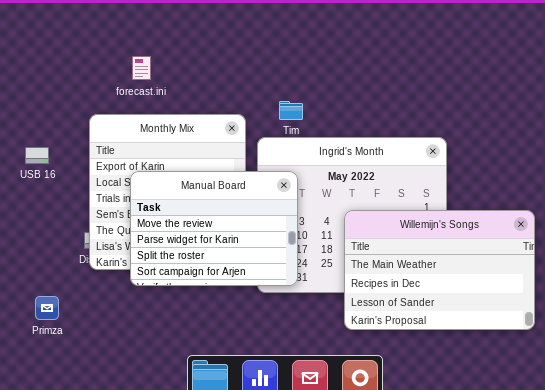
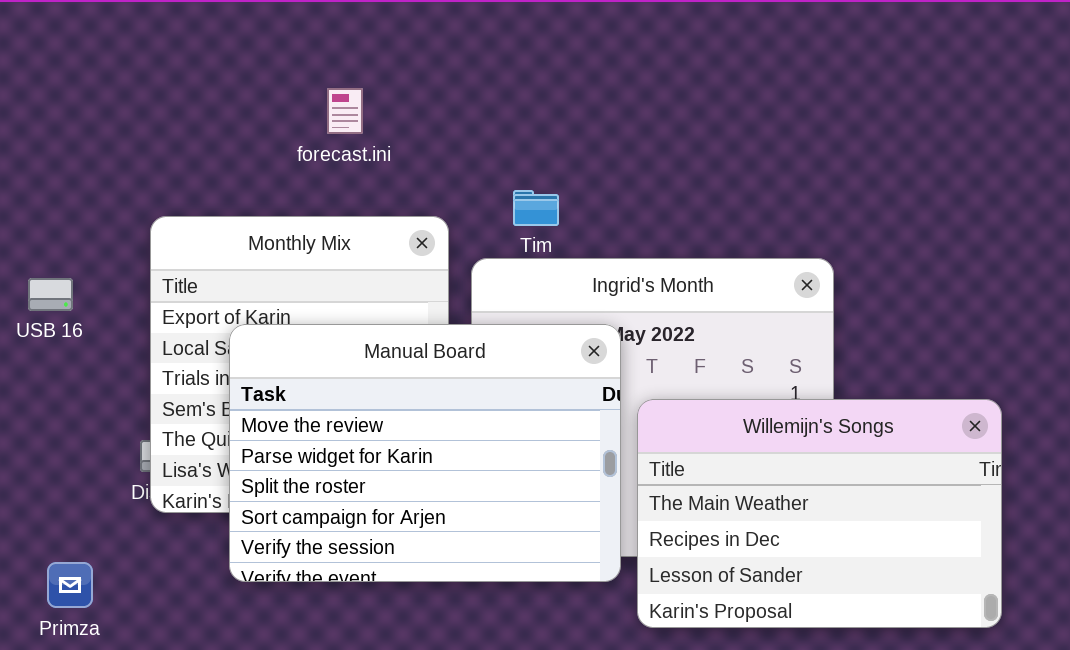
forecast.ini: [132,56,151,80] -> [327,88,363,134], moved
Manual Board: [130,171,298,286] -> [229,324,621,582], resized

